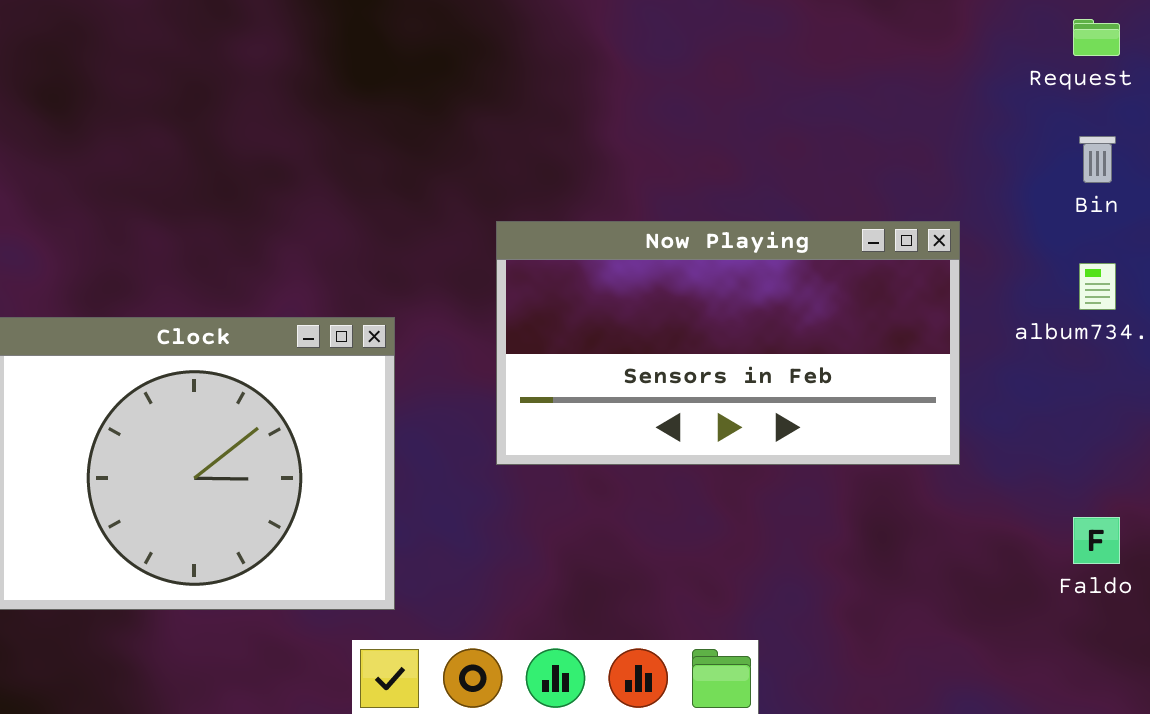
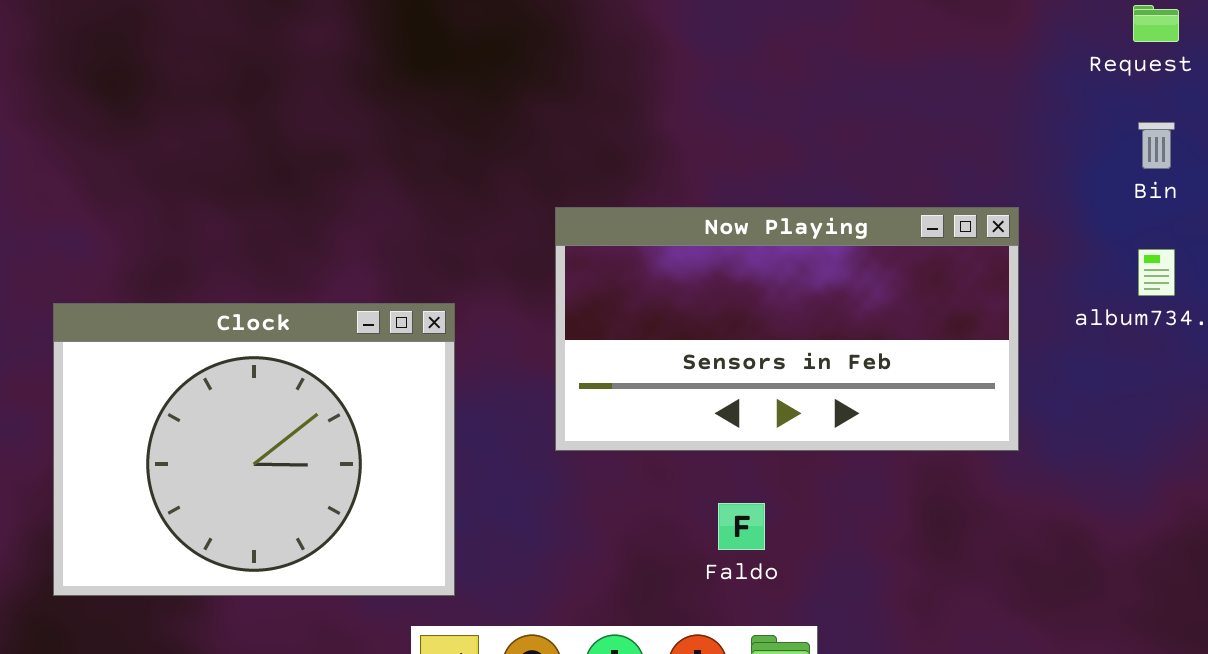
Faldo: [1073,517,1120,564] -> [718,503,765,550], moved

